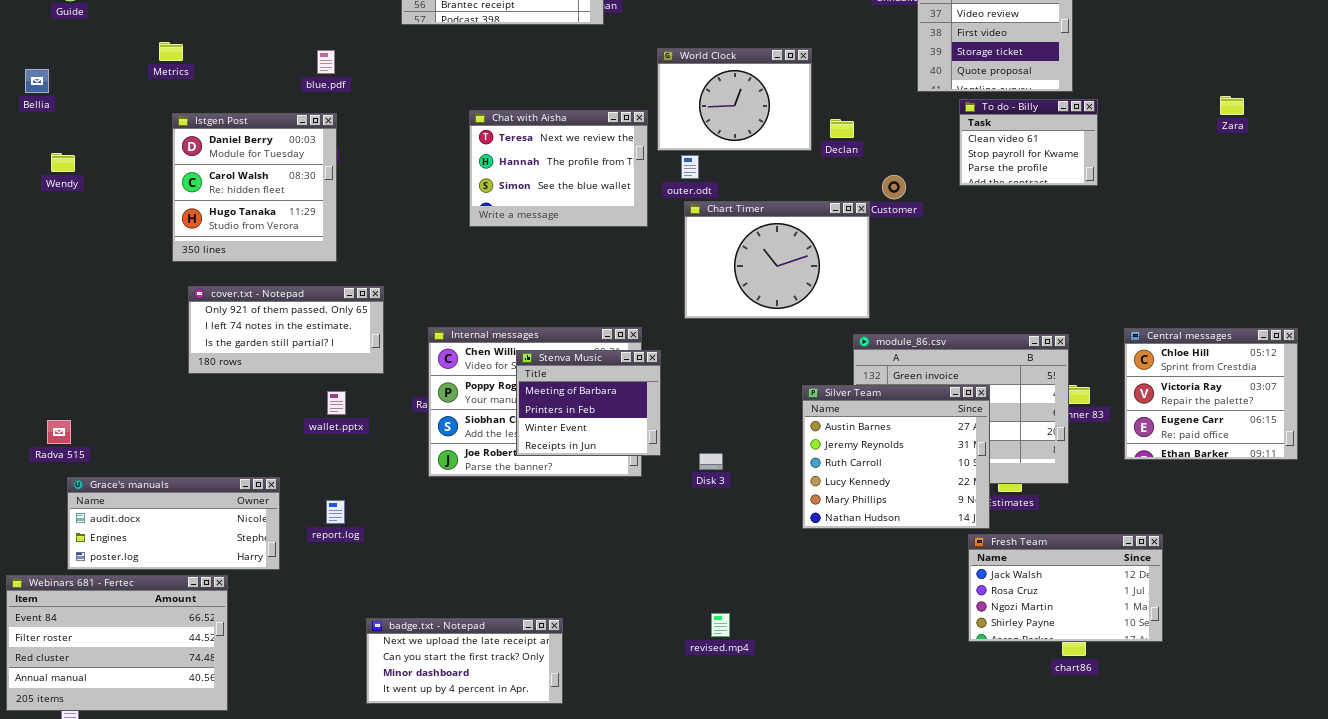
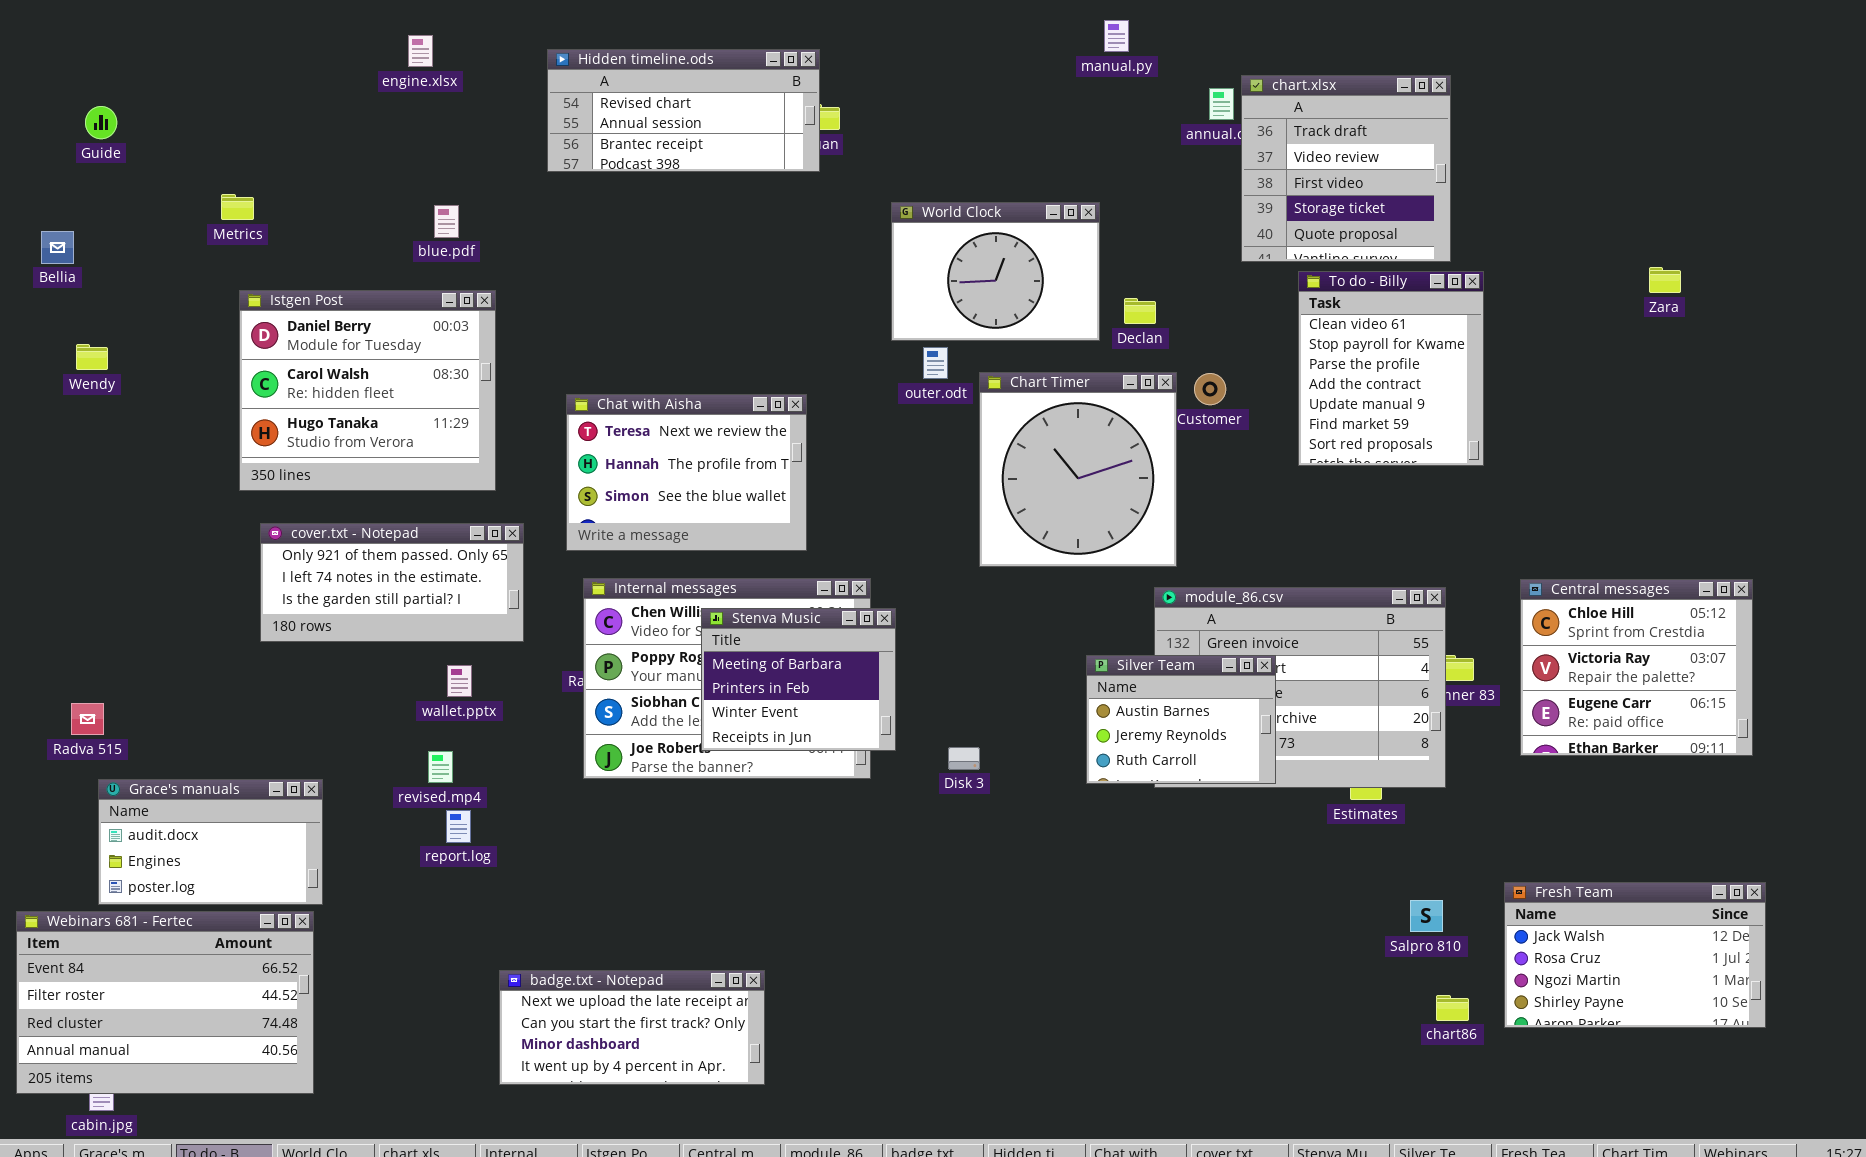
To do - Billy: [959,99,1098,186] -> [1298,271,1484,466], resized
Chat with Aisha: [469,110,648,227] -> [566,394,807,551], moved
Istgen Post: [172,113,337,262] -> [239,290,496,491], resized
Chart Timer: [684,201,870,319] -> [979,372,1177,567], resized
Silver Team: [802,385,990,529] -> [1086,655,1276,784], resized
Grace's manuals: [67,477,280,570] -> [98,779,323,905], resized
Fresh Team: [968,534,1163,642] -> [1504,882,1766,1028], moved
revised.mp4: [711,613,730,637] -> [428,751,453,783], moved

